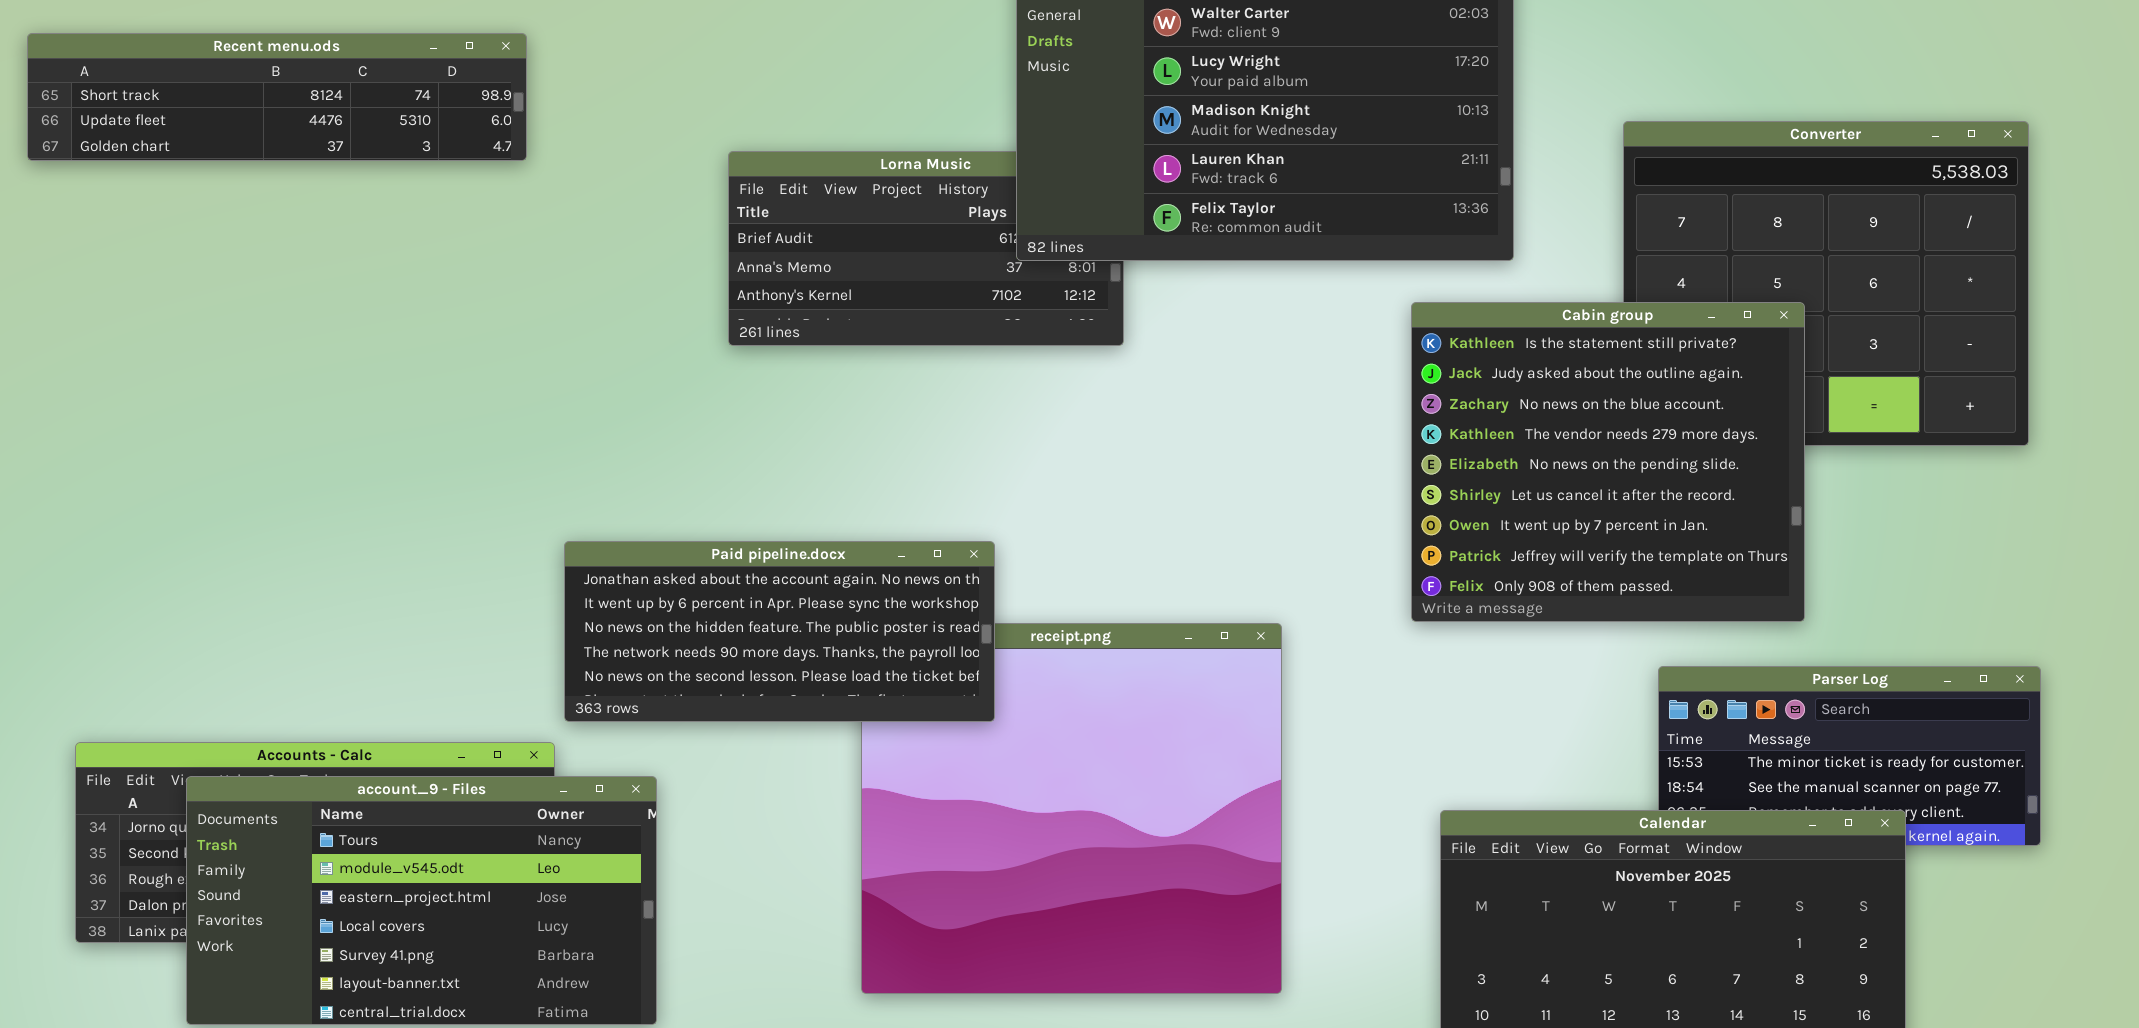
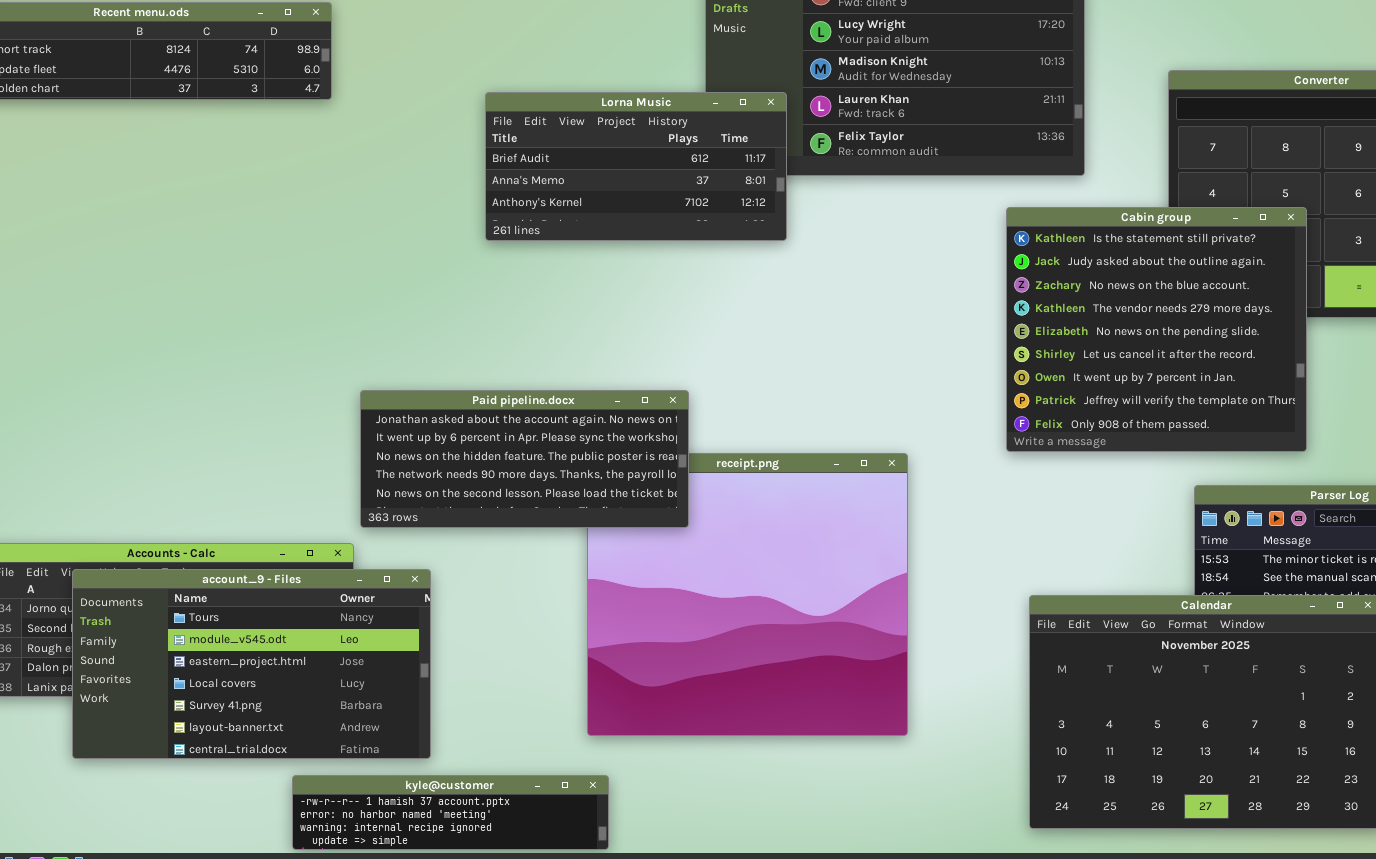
Lorna Music: [728,151,1124,346] -> [485,92,787,241], raised

